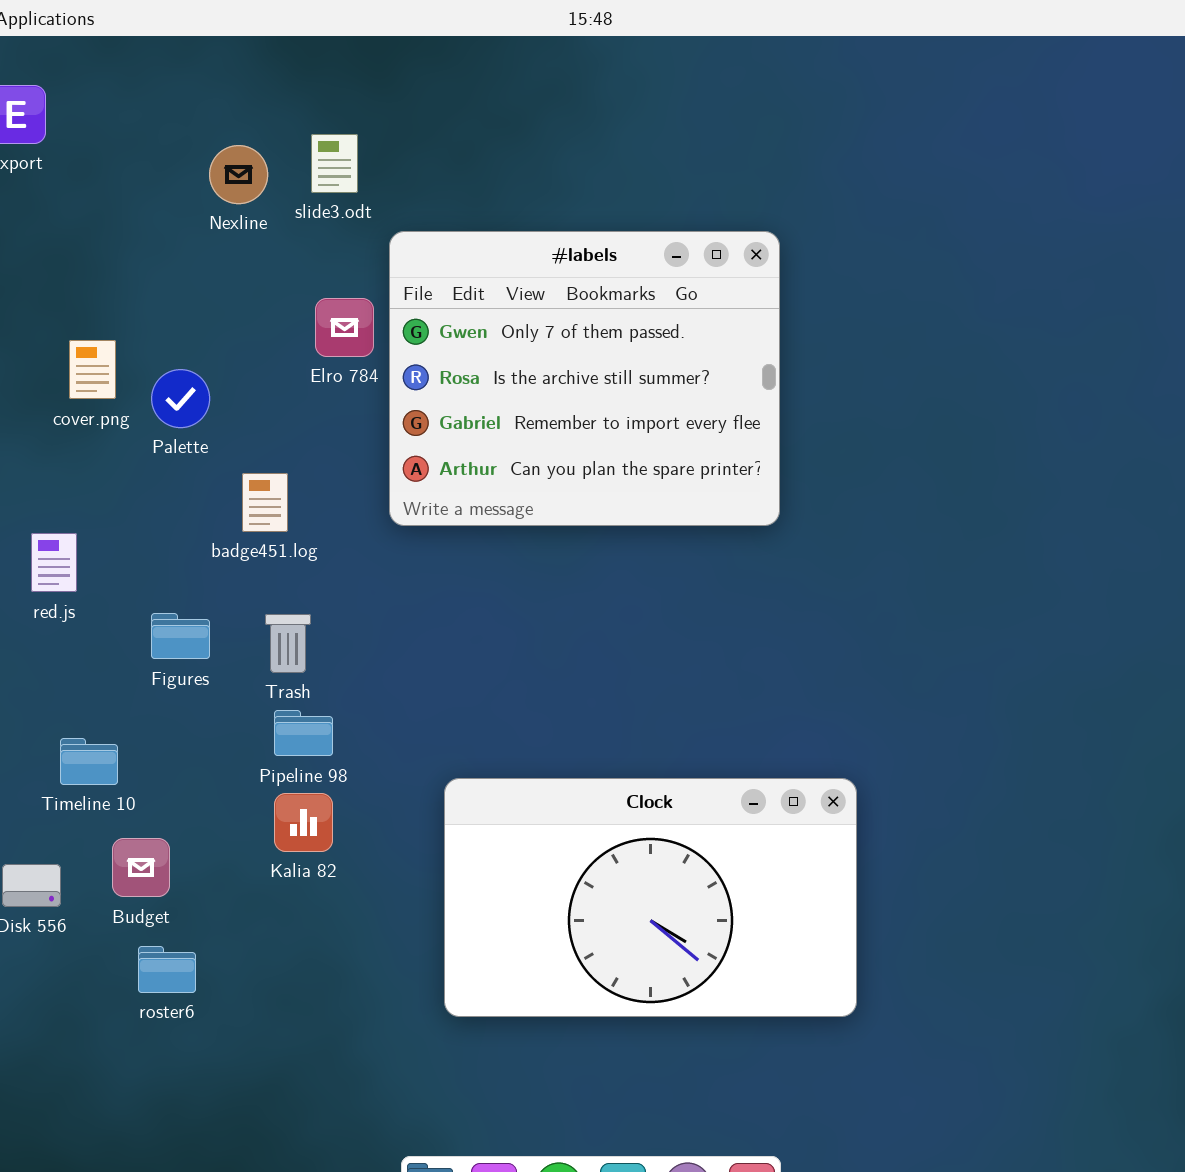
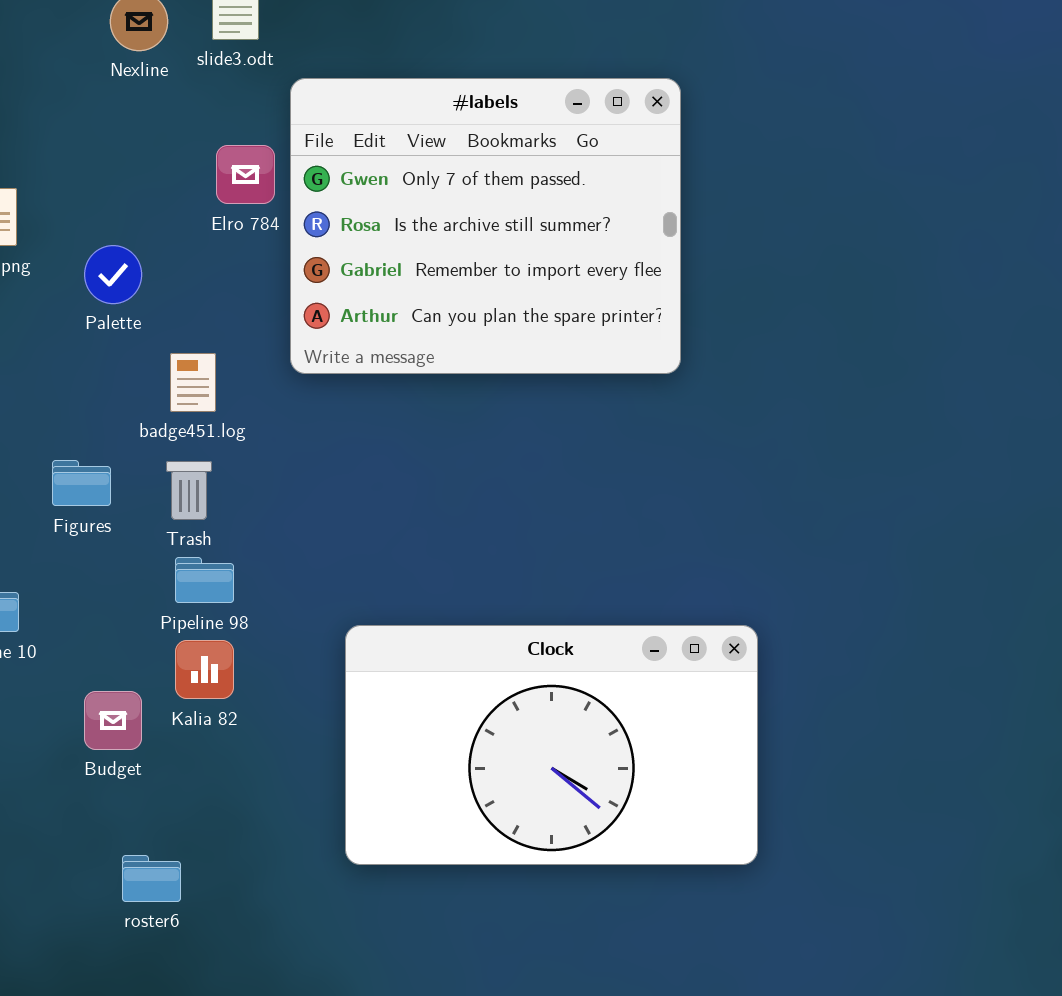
Palette: [151,369,210,428] -> [84,245,142,304], moved
badge451.log: [242,473,288,532] -> [170,353,216,412], moved
Budget: [112,838,170,897] -> [84,691,142,750], moved
roster6: [138,946,196,993] -> [122,855,181,902], moved

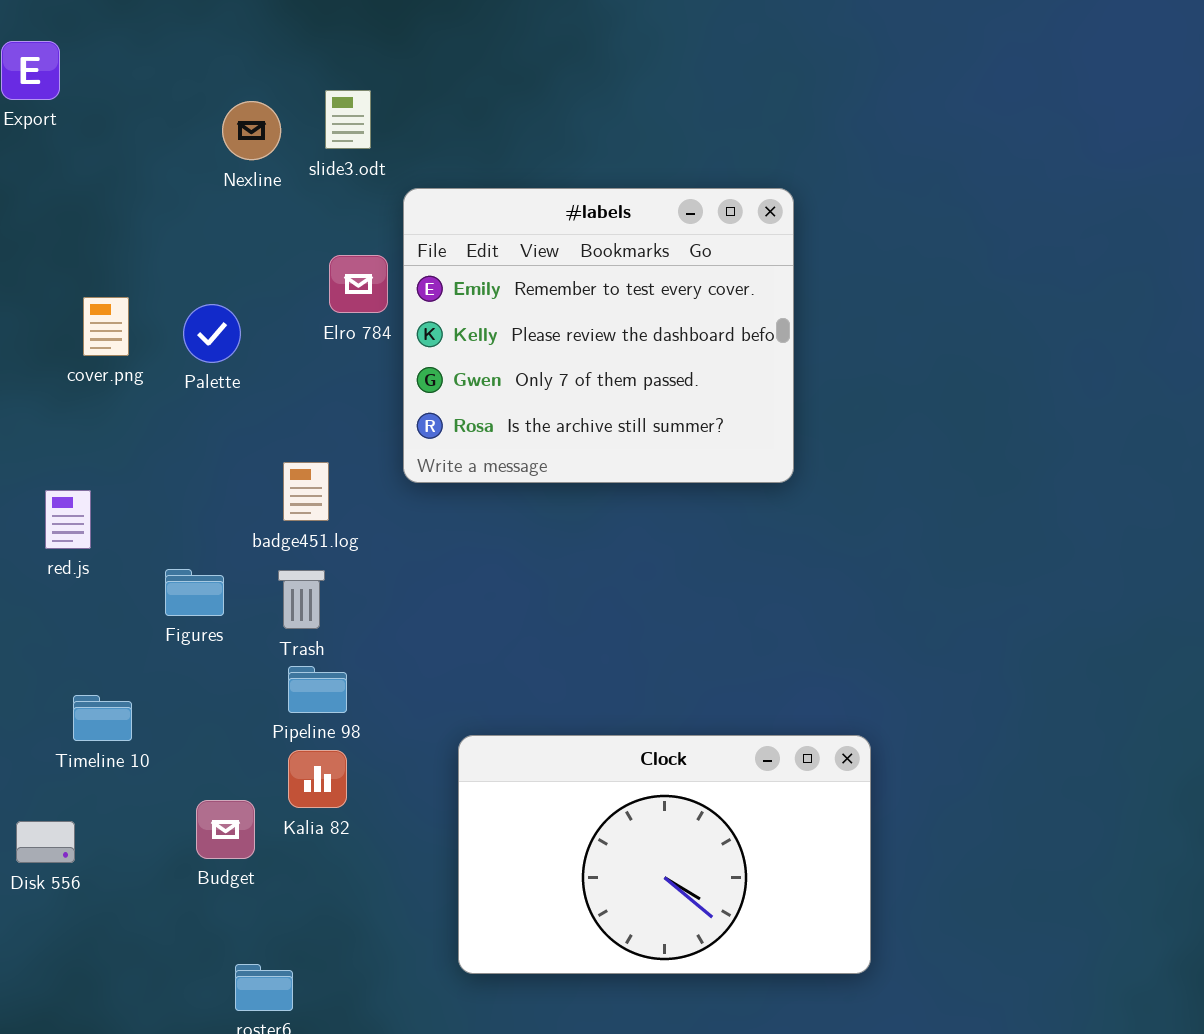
#labels: [290,78,681,374] -> [403,188,794,483], scrolled up 2 rows
Palette: [84,245,142,304] -> [183,304,241,363], moved

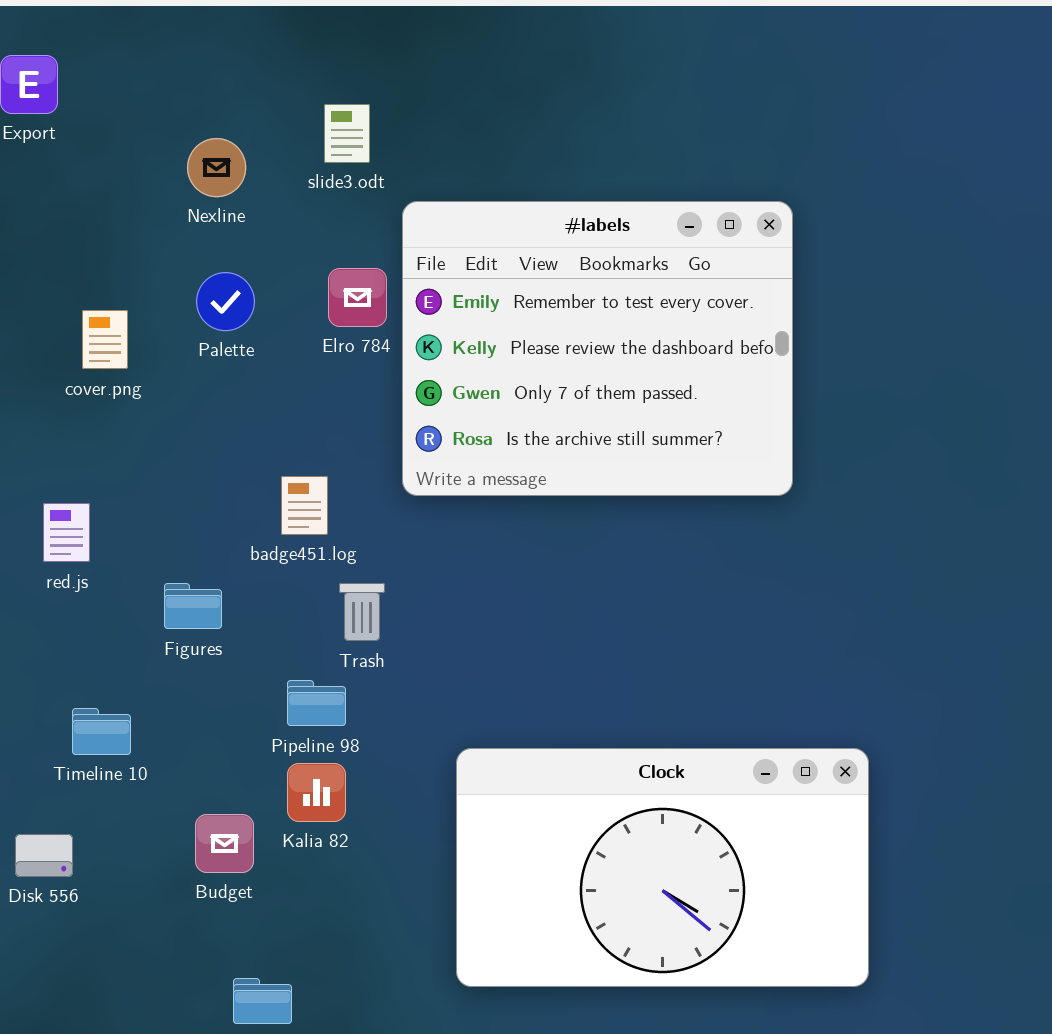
Nexline: [222,101,281,160] -> [187,138,246,197], moved
Palette: [183,304,241,363] -> [196,272,255,331], moved
Trash: [278,570,325,629] -> [339,583,385,641], moved

